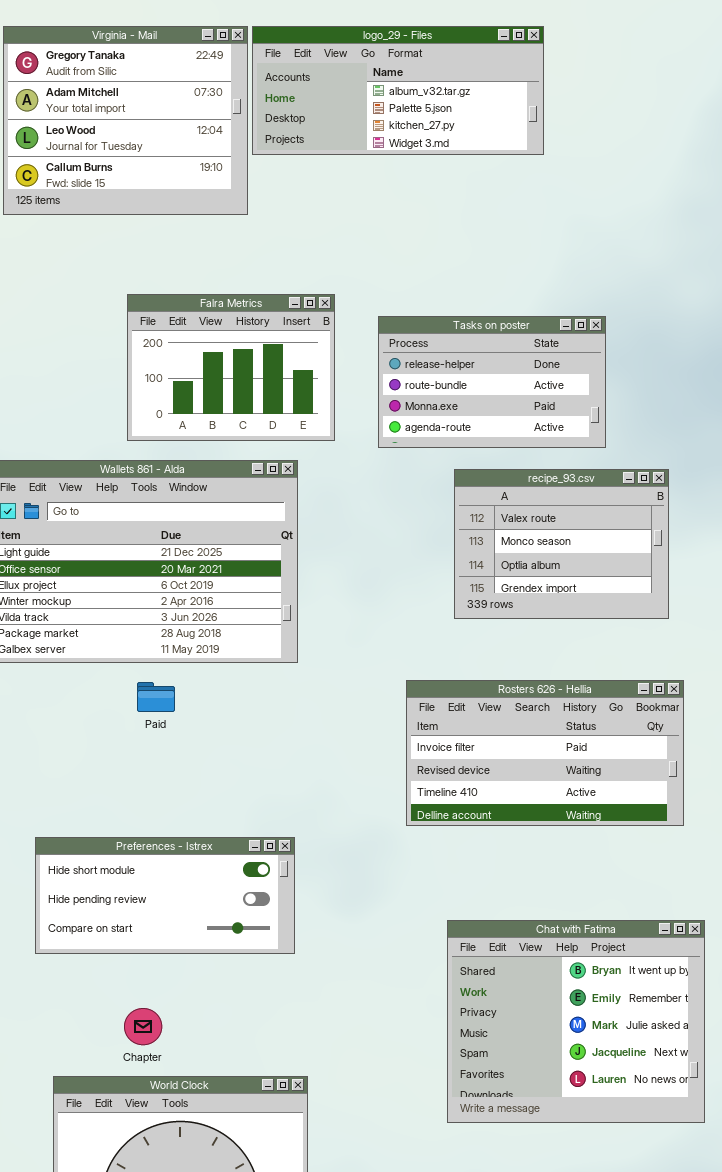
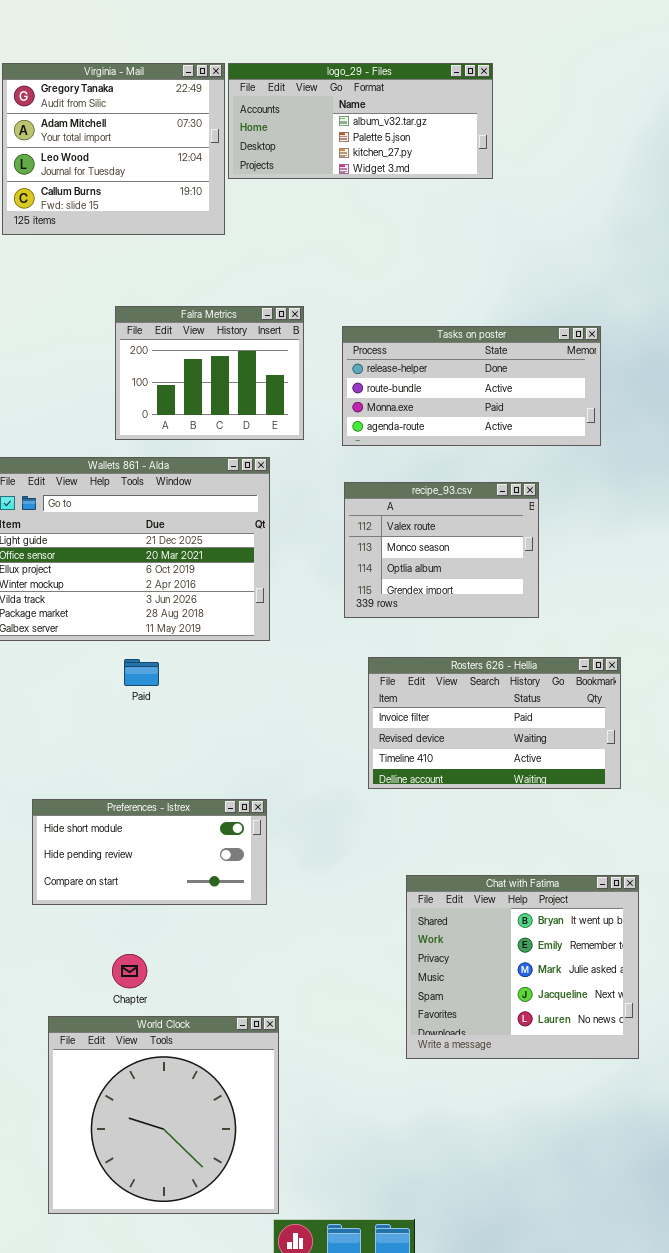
Tasks on poster: [378,316,606,448] -> [342,326,601,446], resized
recipe_93.csv: [454,469,669,619] -> [344,482,539,618], moved

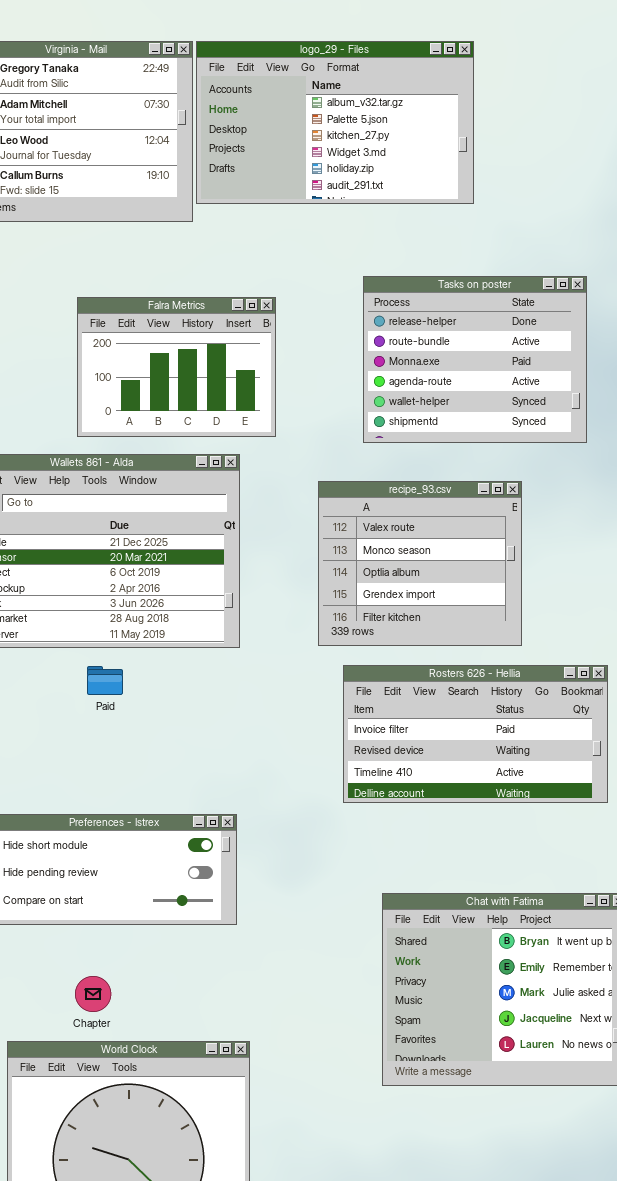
logo_29 - Files: [228,63,493,179] -> [196,41,474,204], resized
Tasks on poster: [342,326,601,446] -> [363,276,587,443], resized
recipe_93.csv: [344,482,539,618] -> [318,481,522,646], resized

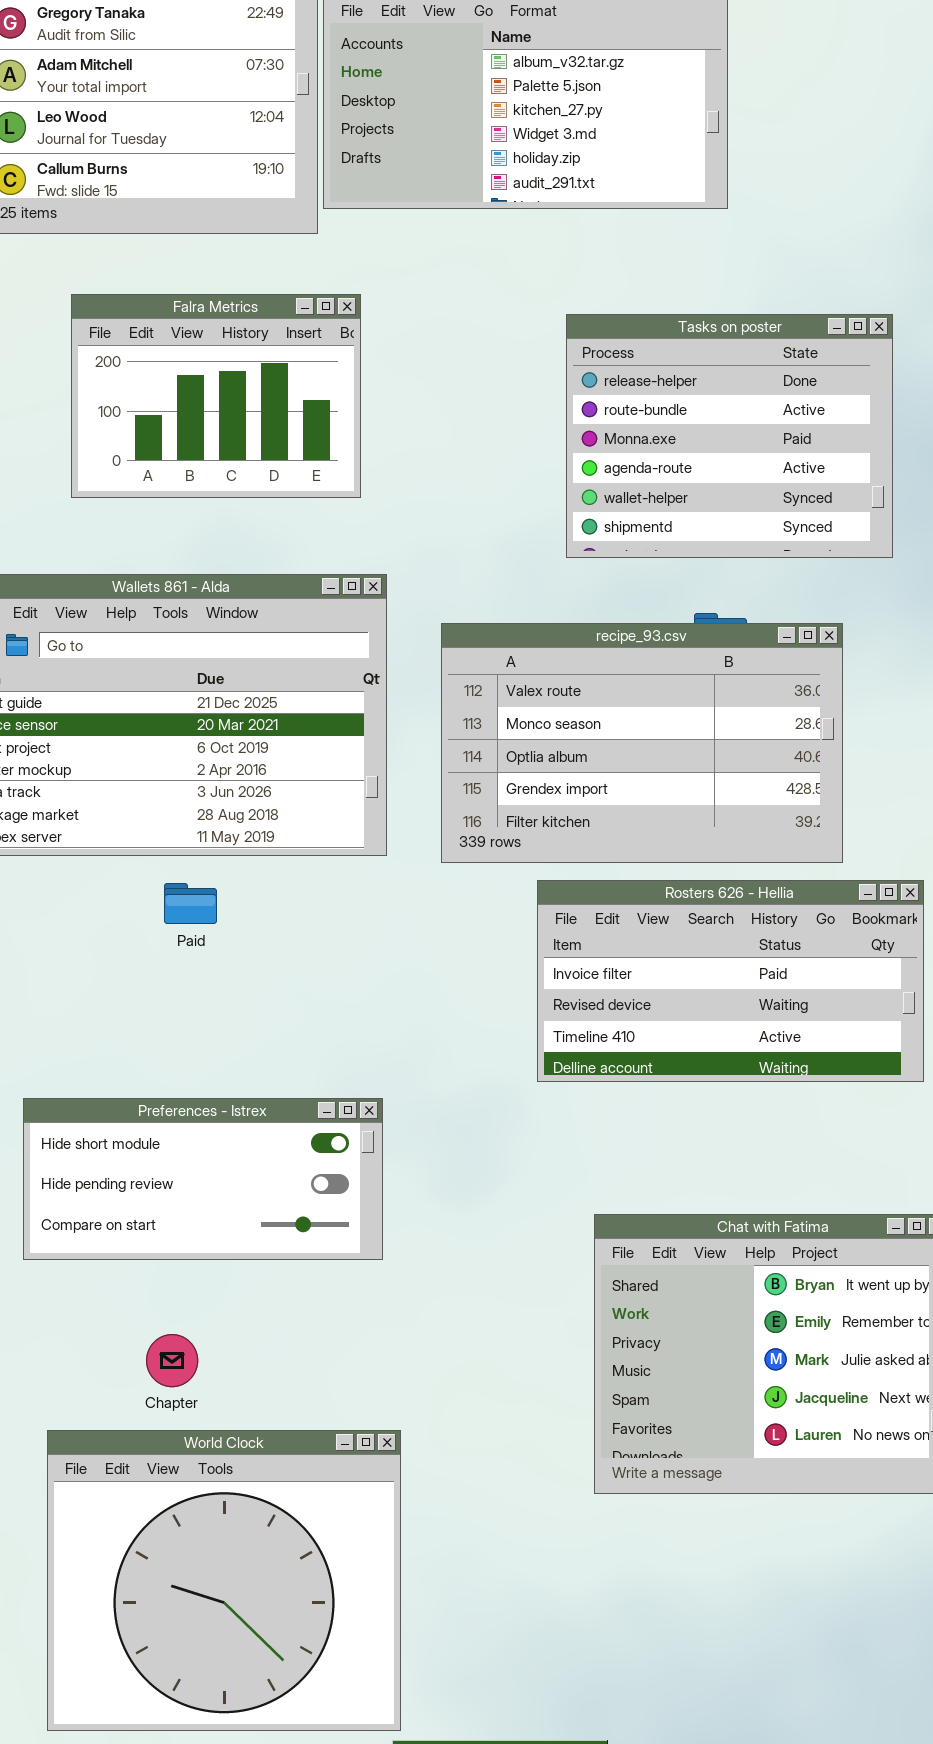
Falra Metrics: [77,297,276,437] -> [71,294,361,498], moved
recipe_93.csv: [318,481,522,646] -> [441,623,843,863], moved, resized

